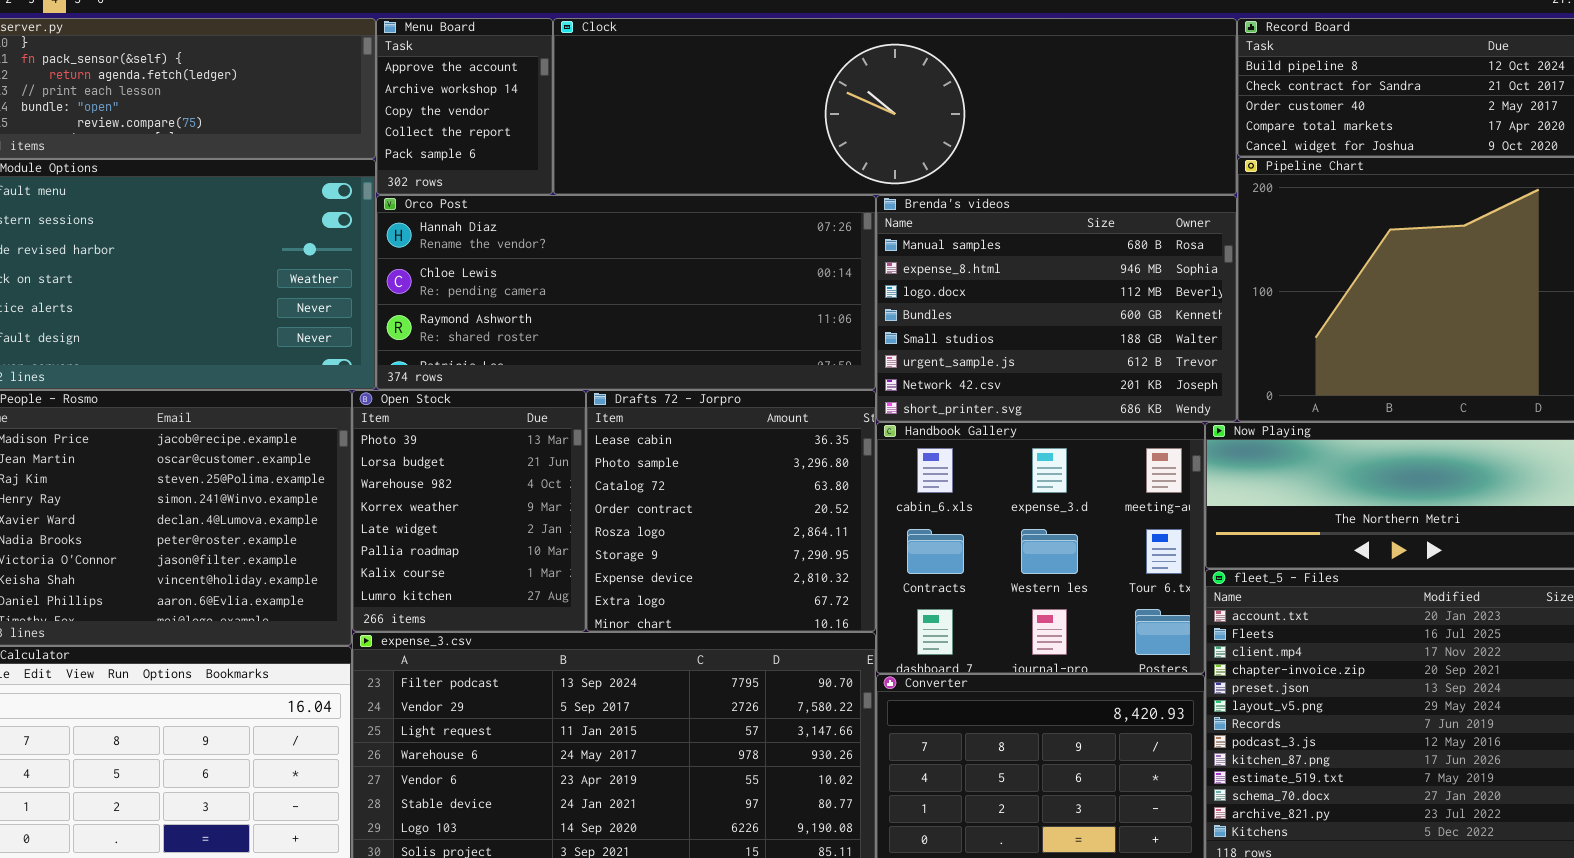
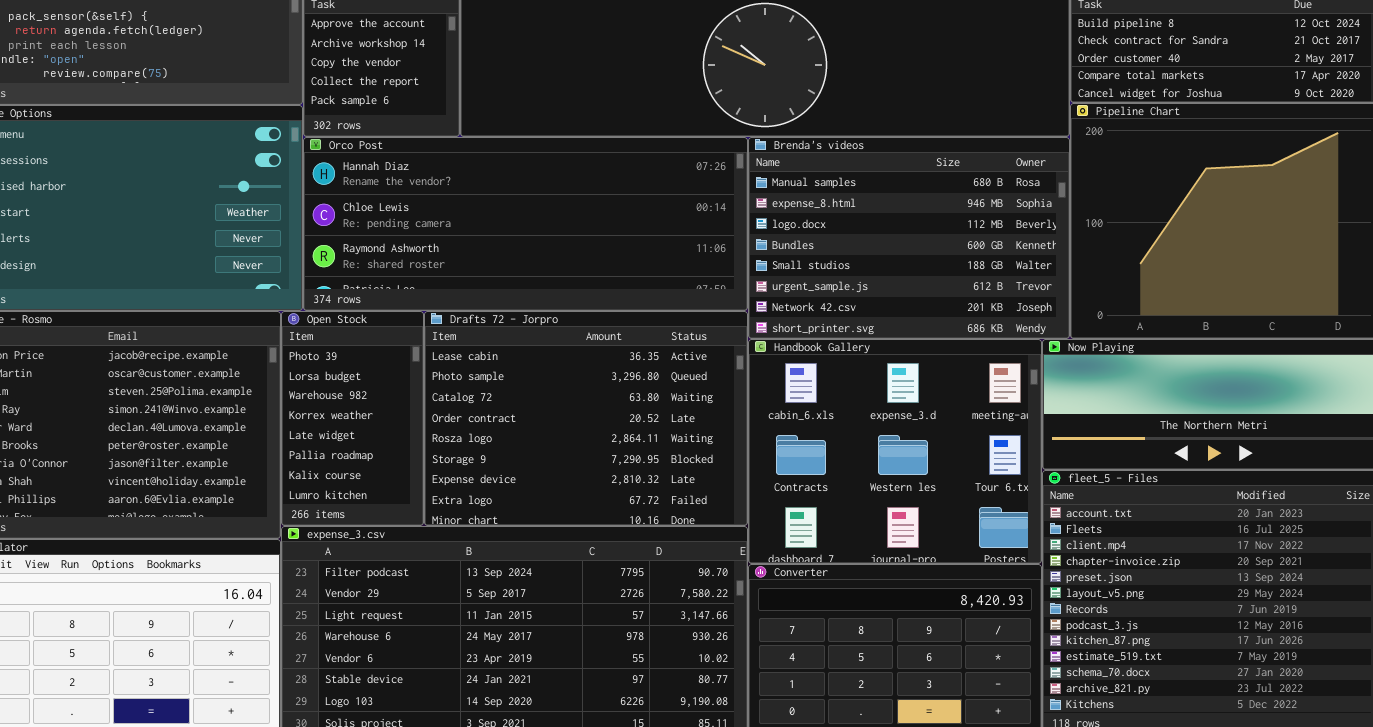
Open Stock: [352,390,586,632] -> [281,311,424,526], resized
Drafts 72 - Jorpro: [586,390,876,632] -> [424,311,748,526], resized

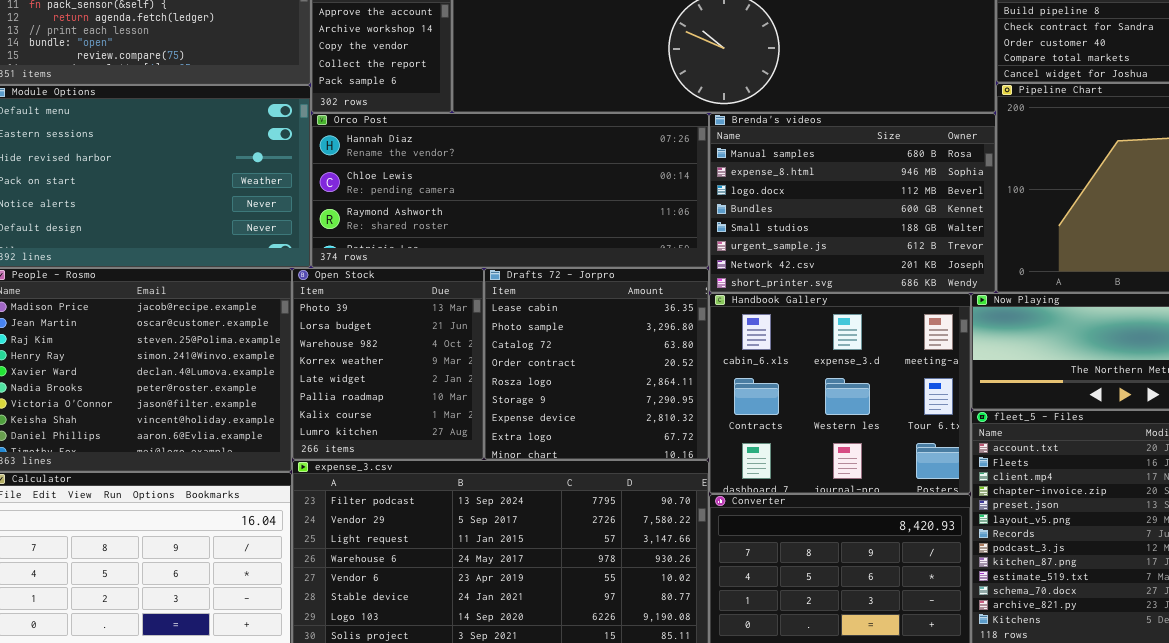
Open Stock: [281,311,424,526] -> [292,268,484,460], resized
Drafts 72 - Jorpro: [424,311,748,526] -> [484,268,709,460], resized

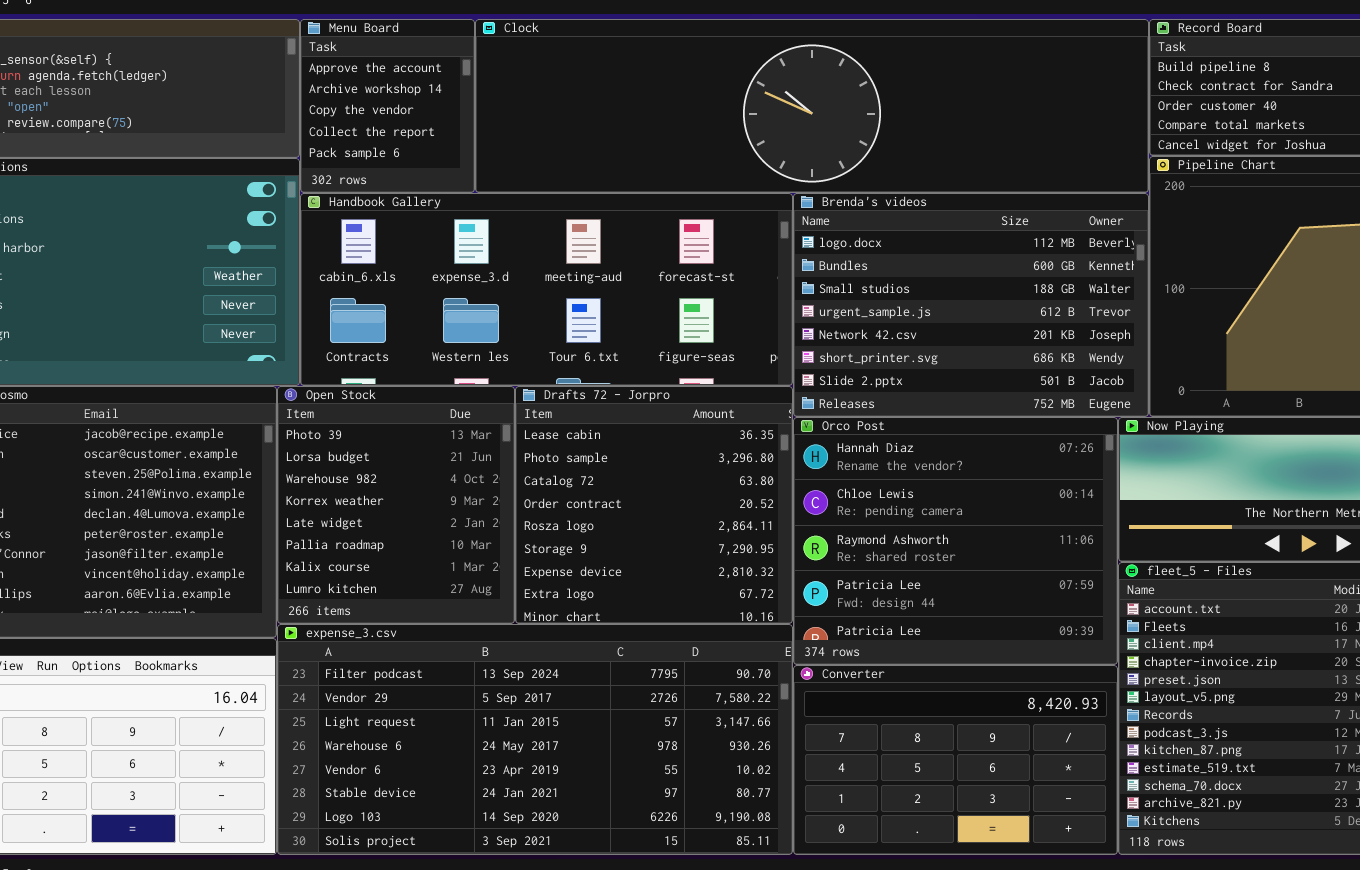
Orco Post: [311,113,709,268] -> [793,417,1118,665], moved, resized
Brenda's videos: [709,113,996,293] -> [793,193,1149,417], scrolled down 2 rows
Handbook Gallery: [709,293,971,494] -> [300,193,793,386], moved, resized

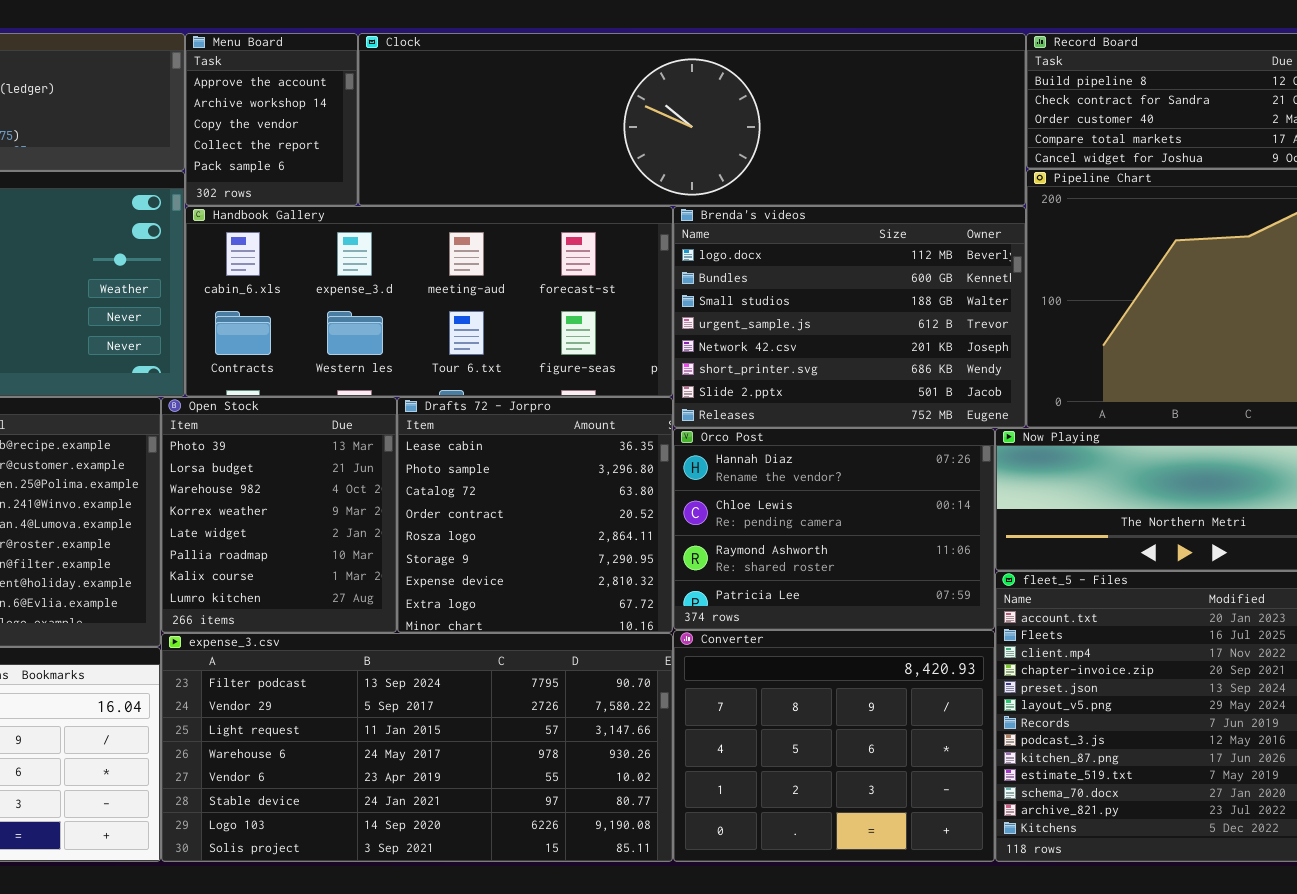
Orco Post: [793,417,1118,665] -> [673,428,995,630], resized
Converter: [793,665,1118,855] -> [673,630,995,862], resized

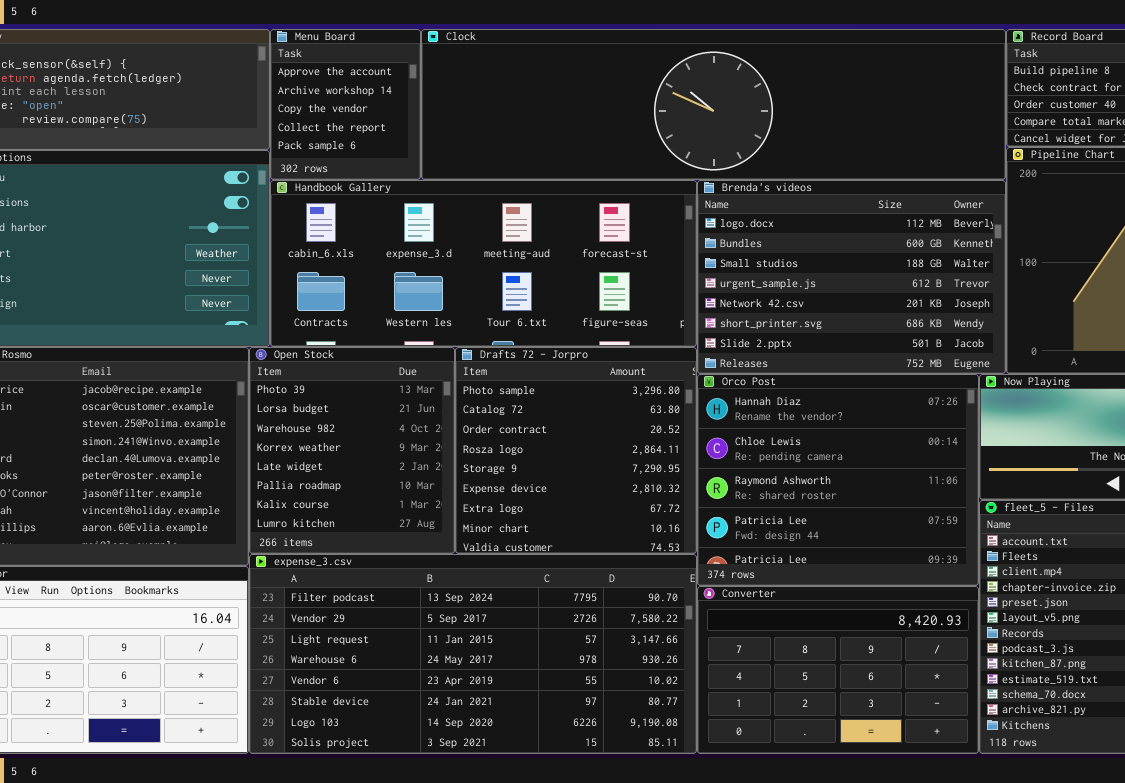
Drafts 72 - Jorpro: [397,397,673,633] -> [455,347,697,554], scrolled down 1 row
Orco Post: [673,428,995,630] -> [697,374,979,586], resized
Converter: [673,630,995,862] -> [697,586,979,754], resized

